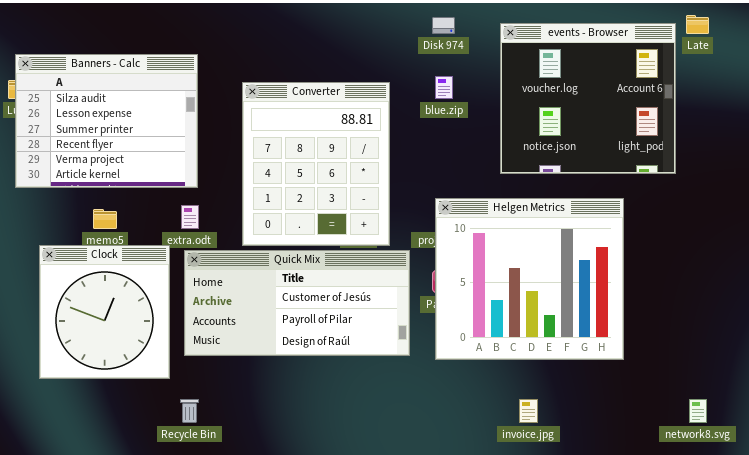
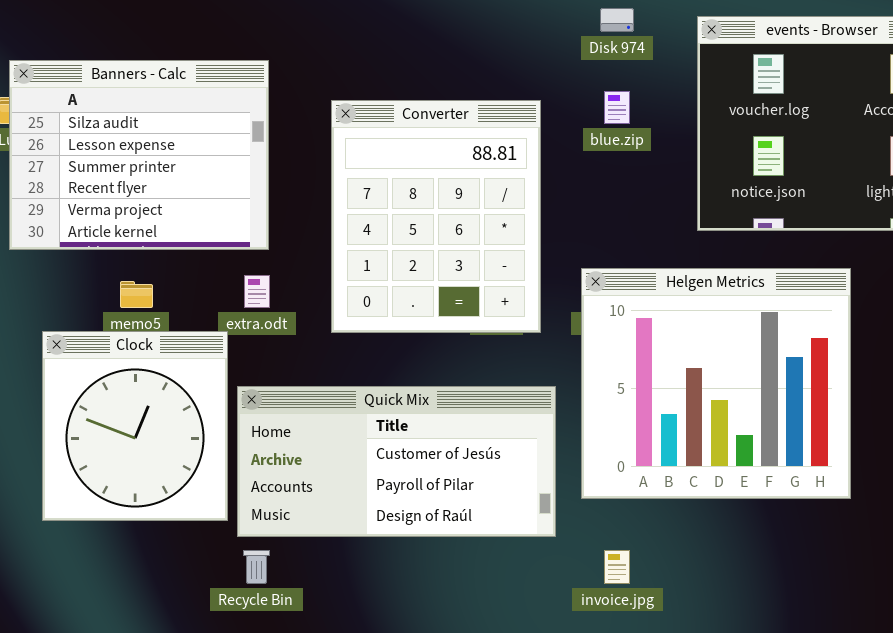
Helgen Metrics: [435,198,624,360] -> [581,268,851,499], moved
Quick Mix: [184,250,410,356] -> [237,386,556,537], moved
invoice.jpg: [519,399,538,423] -> [604,550,630,584], moved

